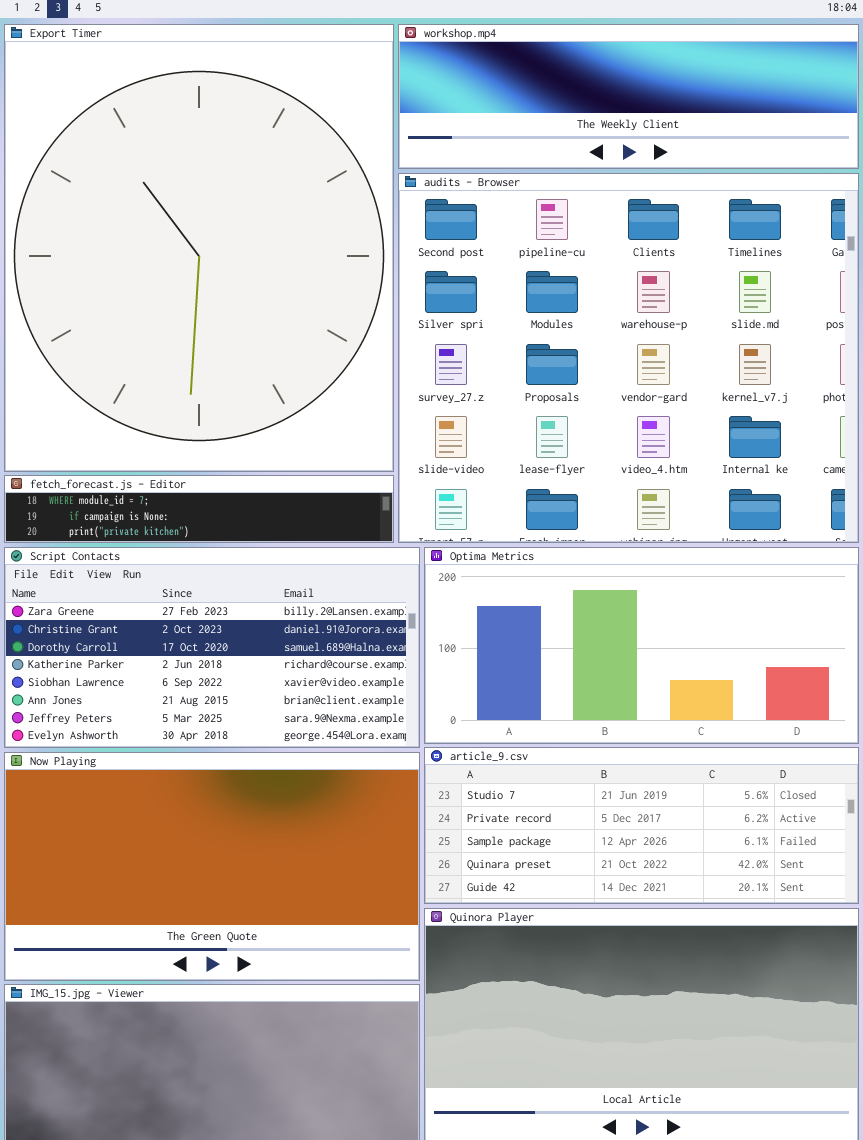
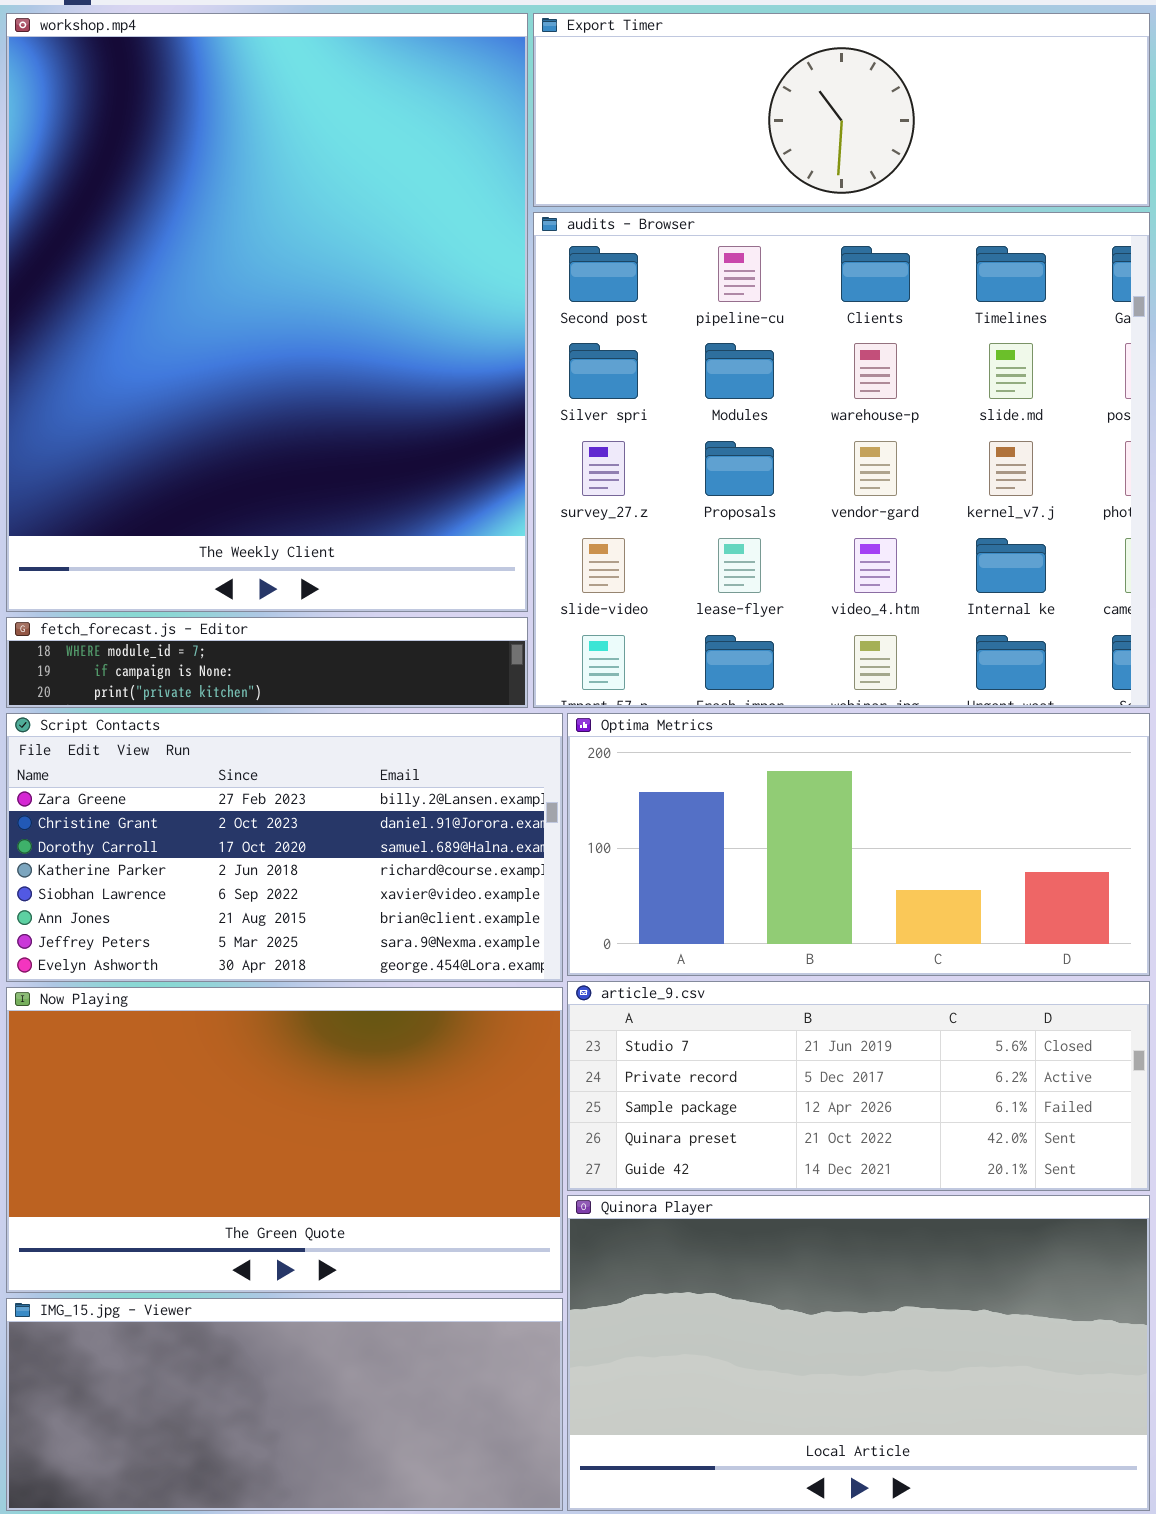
Export Timer: [4,24,394,472] -> [533,13,1150,207], moved, resized
workshop.mp4: [398,24,859,169] -> [6,13,528,612], moved, resized

